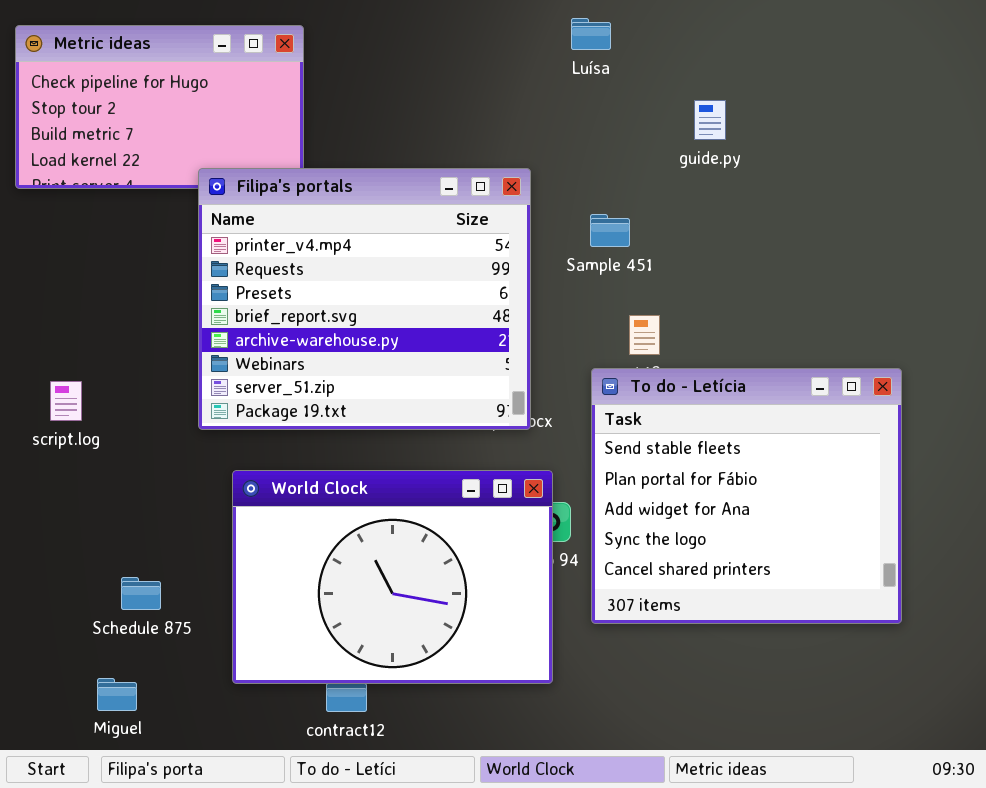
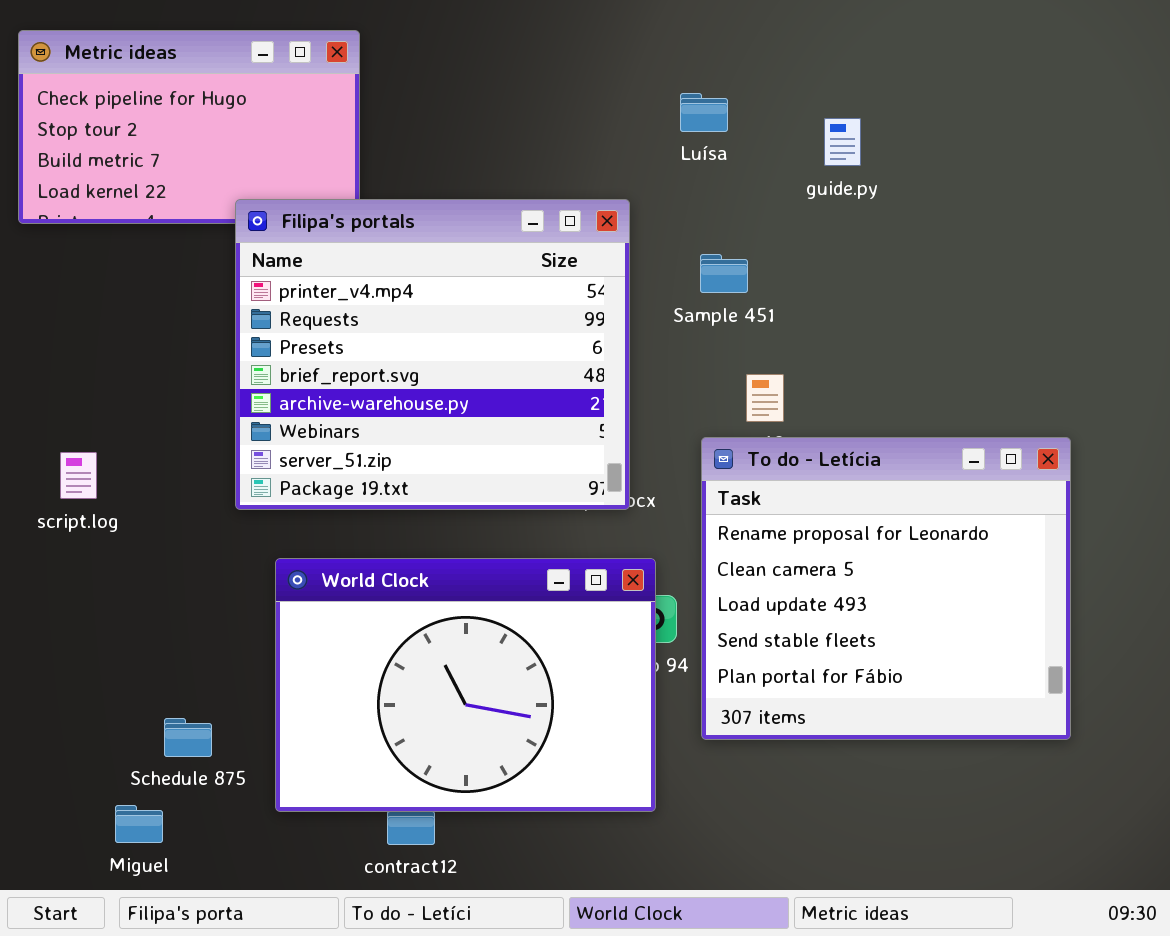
Luísa: [571,18,611,50] -> [680,93,728,132], moved
To do - Letícia: [591,368,902,624] -> [701,437,1071,740], scrolled up 3 rows
Schedule 875: [121,577,161,610] -> [164,718,212,757], moved

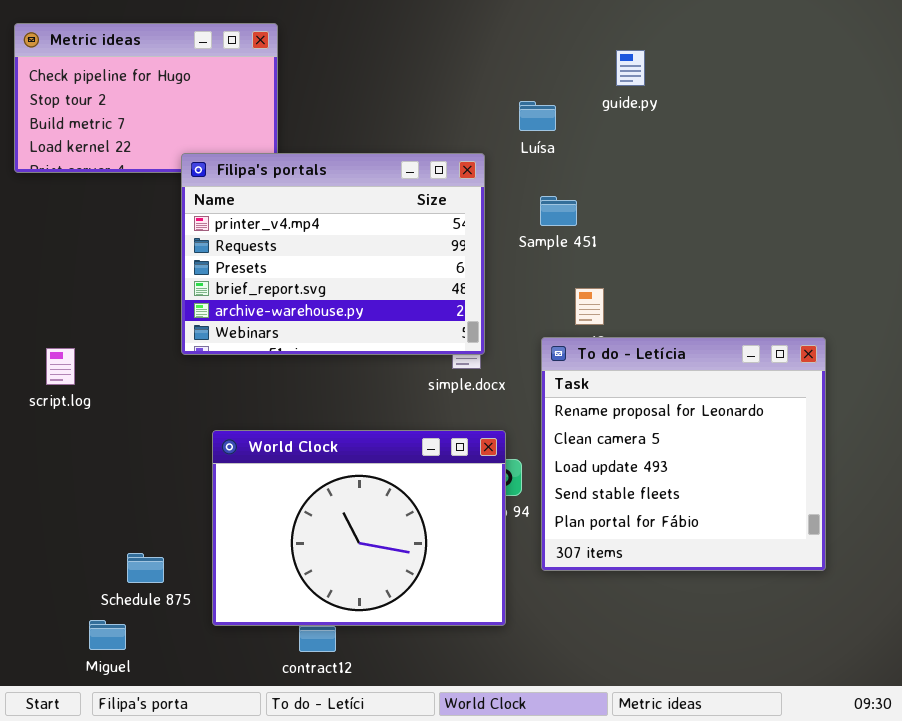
Luísa: [680,93,728,132] -> [519,101,556,131], moved
guide.py: [824,118,861,166] -> [616,50,645,86], moved
Filipa's portals: [235,199,630,510] -> [181,153,485,355], resized

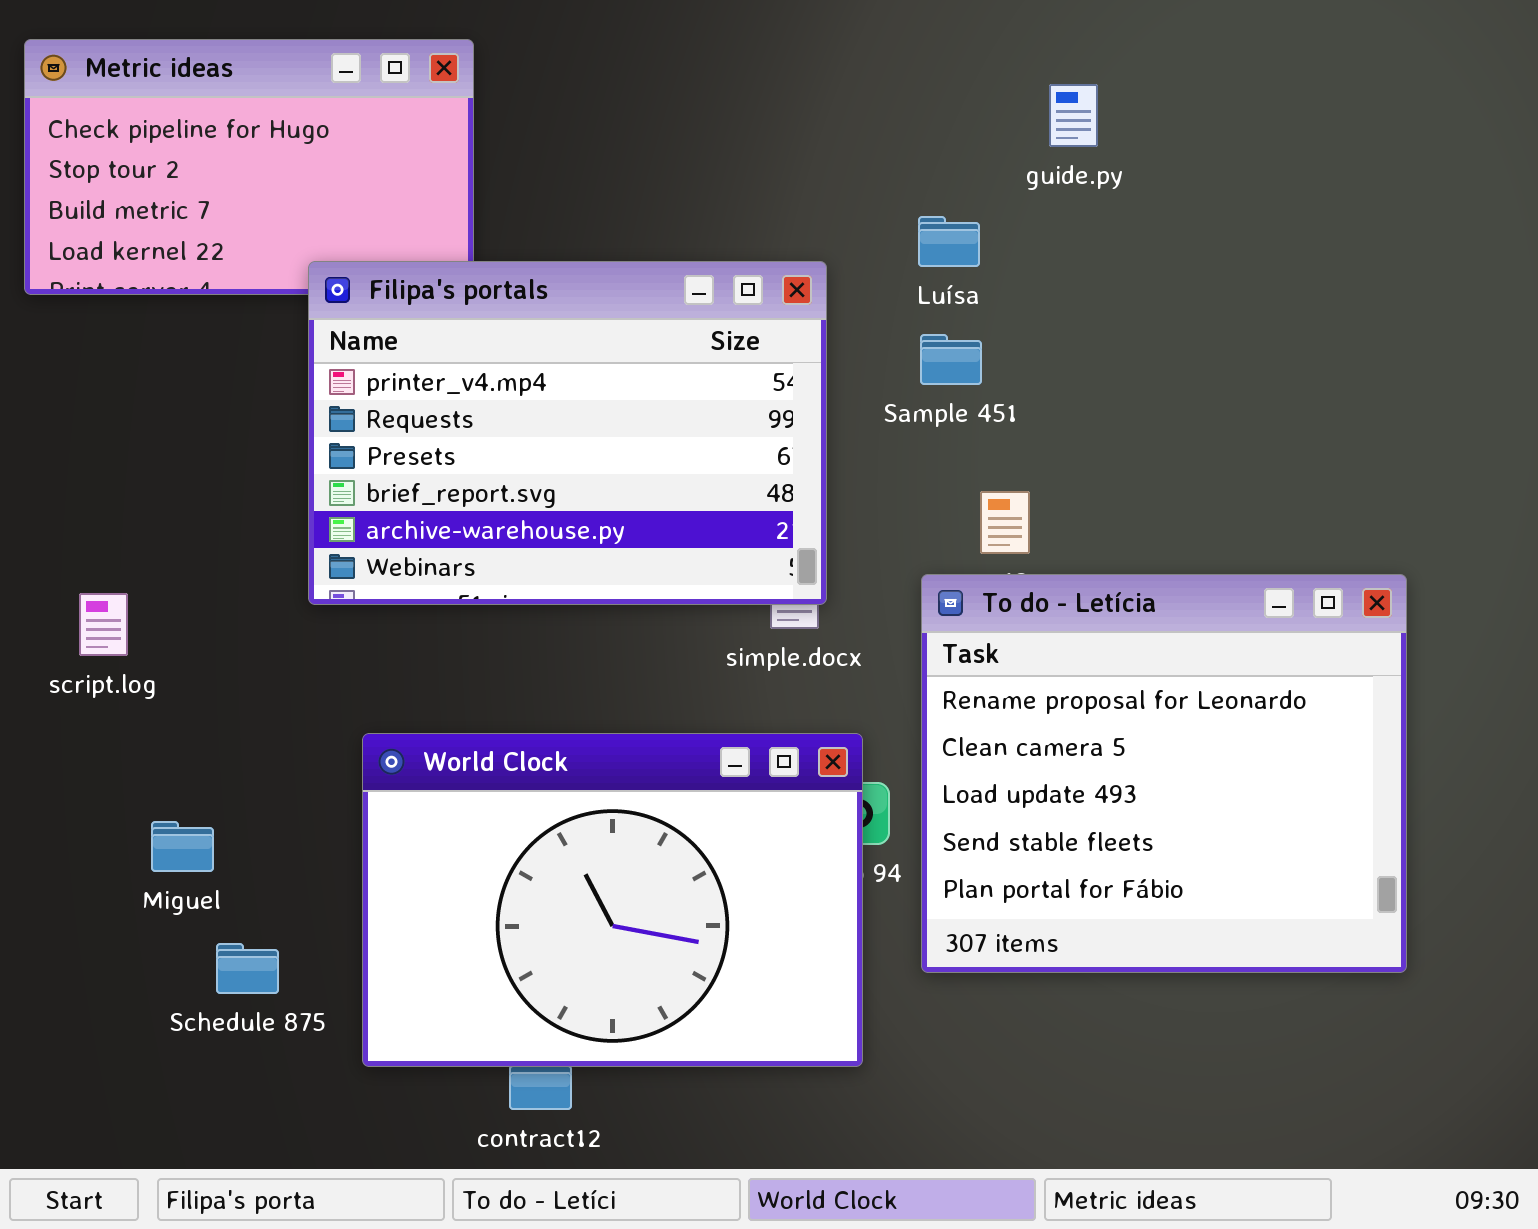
Luísa: [519,101,556,131] -> [918,216,980,267], moved
Miguel: [89,620,126,650] -> [151,821,214,872], moved

